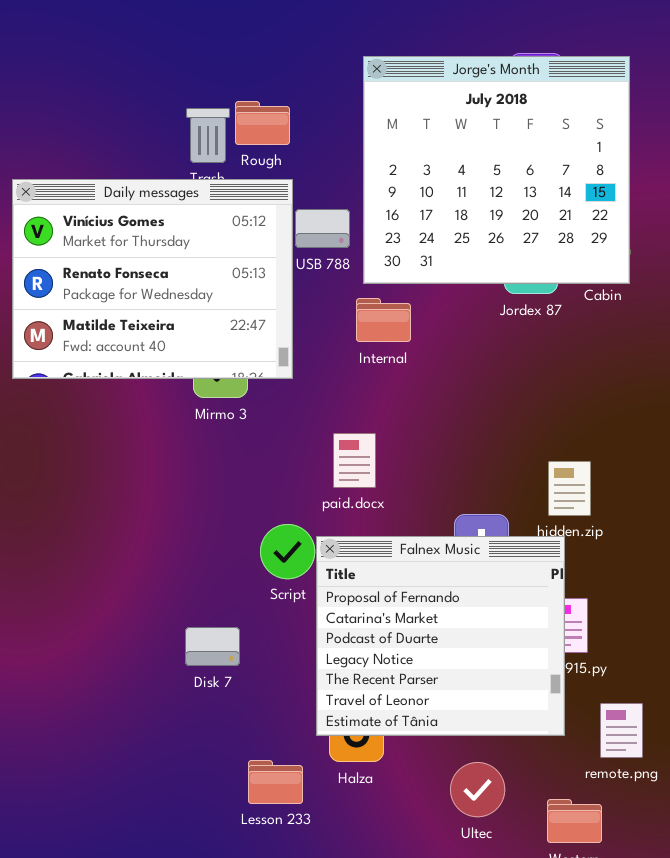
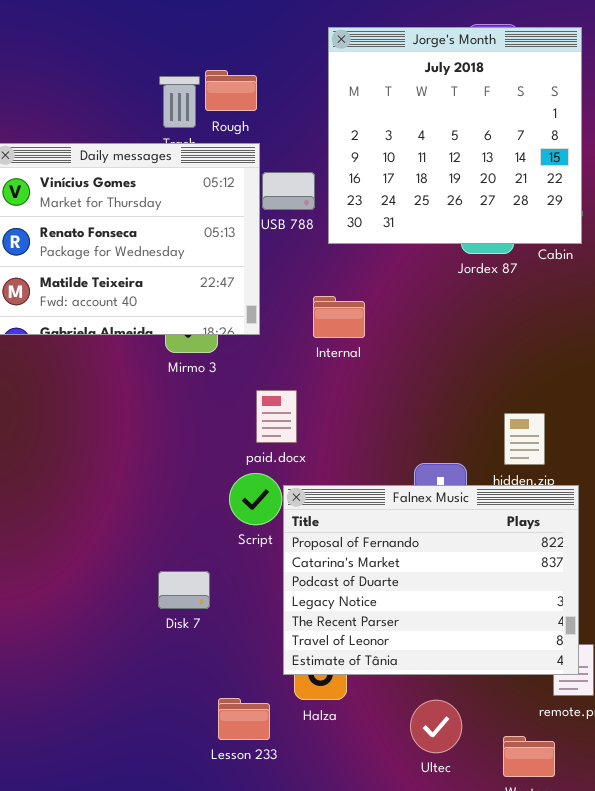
Internal: [356,298,411,342] -> [313,296,365,338], moved
paid.docx: [333,433,376,488] -> [256,390,297,443], moved
Falnex Music: [316,536,565,736] -> [283,485,579,675], resized

